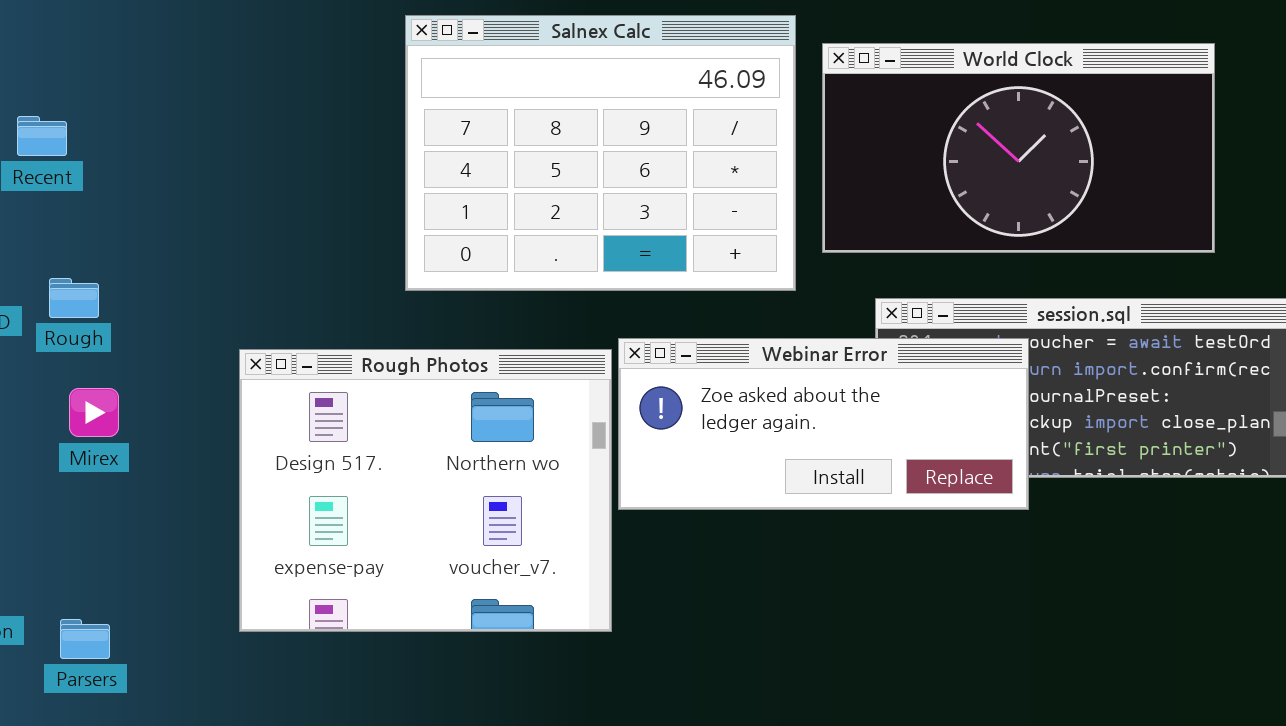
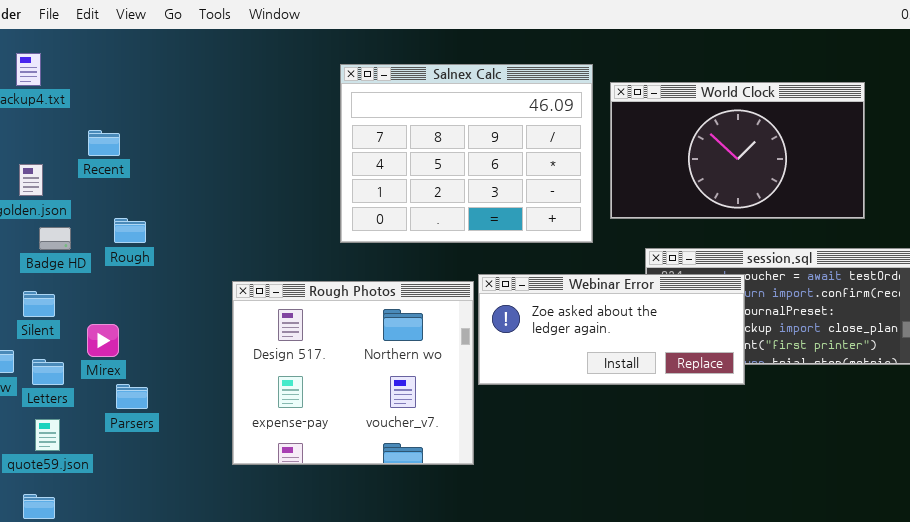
Rough: [49,278,99,318] -> [114,218,146,243], moved
Mirex: [69,388,119,437] -> [87,324,119,357], moved
Parsers: [60,619,110,659] -> [116,384,148,409], moved

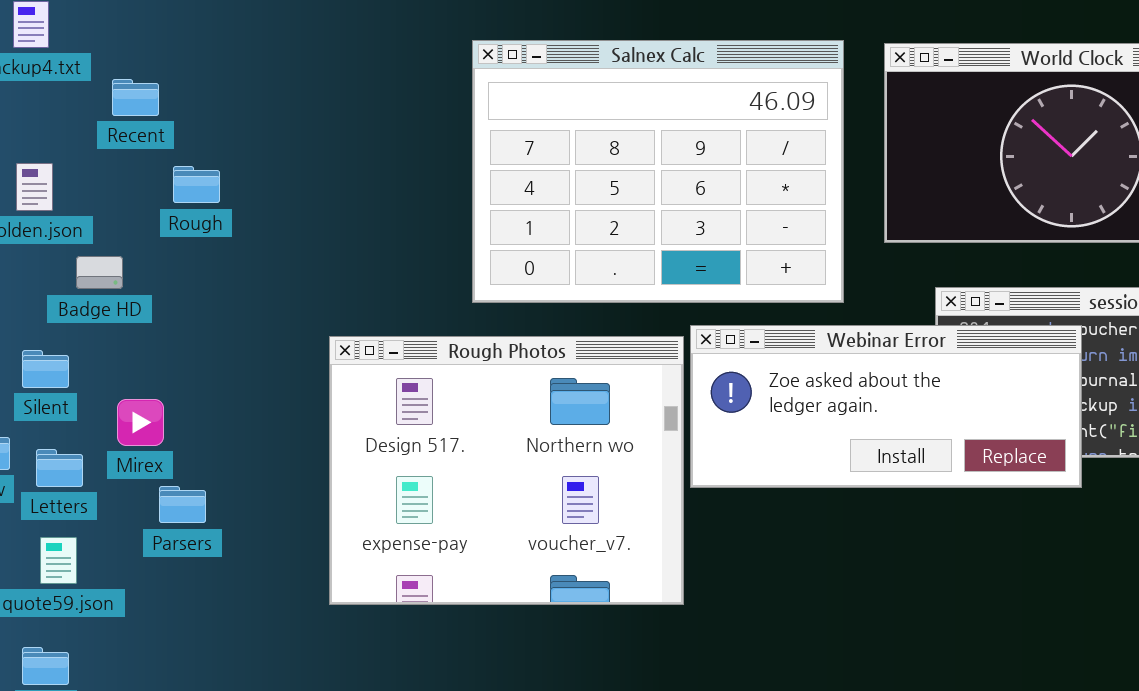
Salnex Calc: [340,64,593,243] -> [472,40,844,303], moved
Recent: [88,130,120,156] -> [112,79,159,116], moved
Rough: [114,218,146,243] -> [173,166,220,203], moved
Badge HD: [39,227,71,250] -> [76,256,123,289], moved

